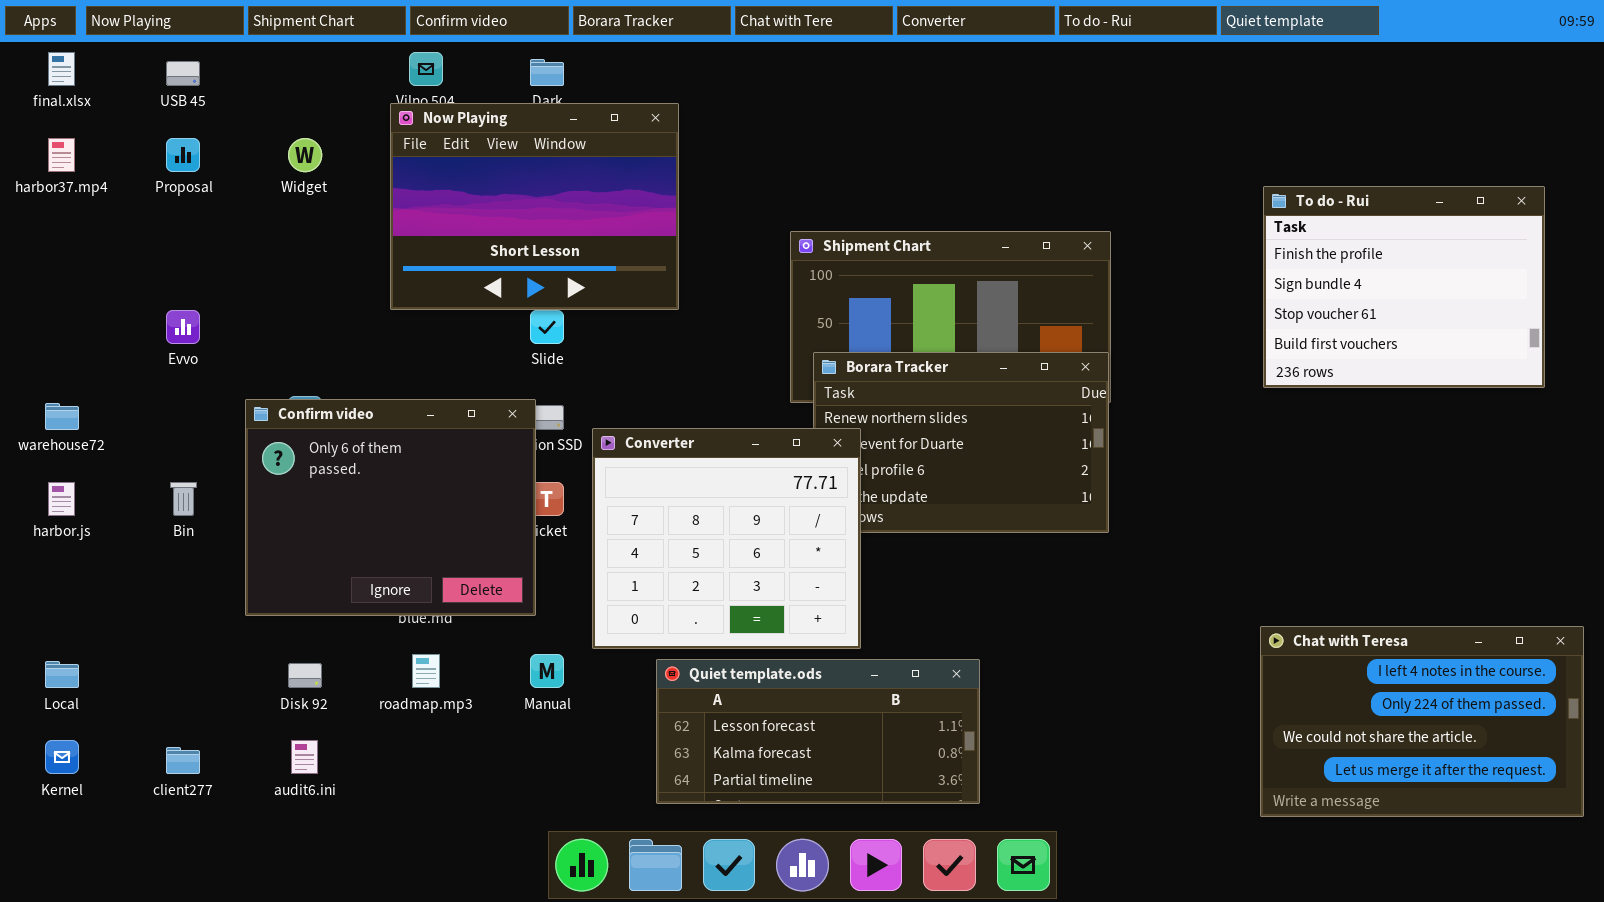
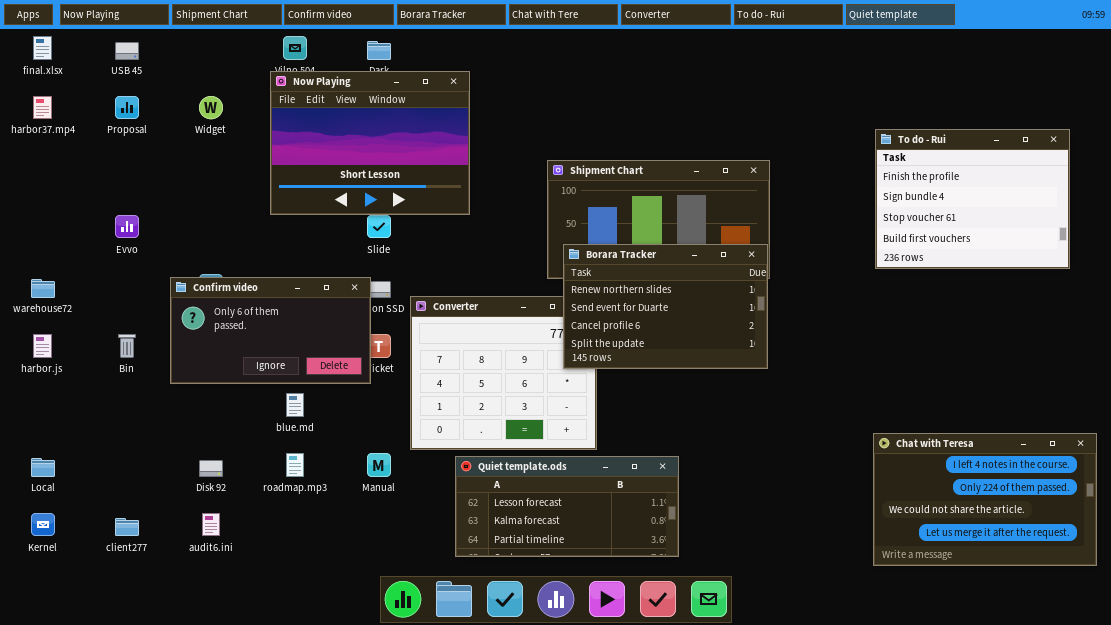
Borara Tracker: [813,352,1109,533] -> [563,244,768,369], raised
Confirm video: [245,399,536,616] -> [170,277,371,384], resized

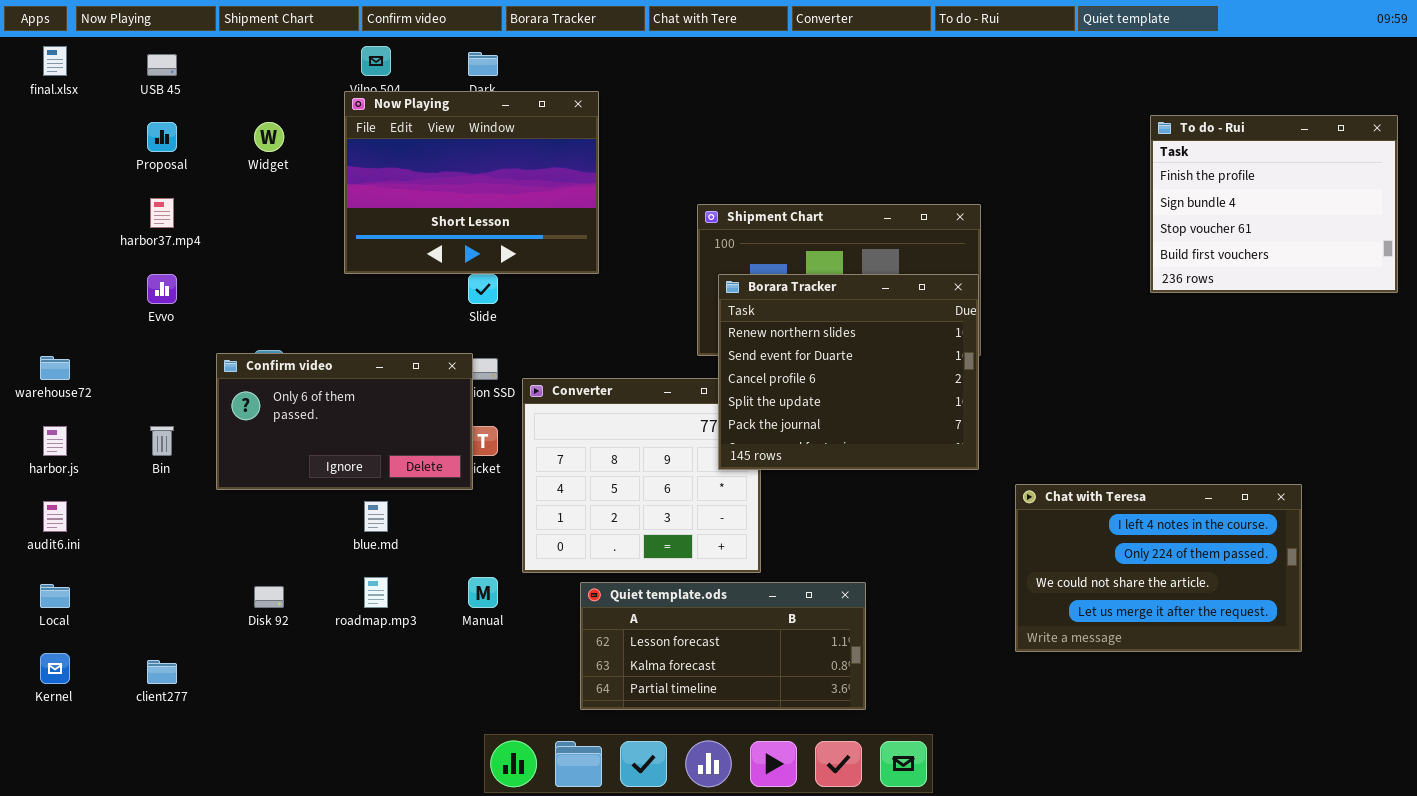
harbor37.mp4: [33,96,52,119] -> [150,198,174,228], moved
To do - Rui: [875,129,1070,269] -> [1150,115,1398,293], moved
Borara Tracker: [563,244,768,369] -> [718,274,979,470], resized
Chat with Teresa: [873,433,1097,566] -> [1015,484,1302,652], moved
audit6.ini: [202,513,220,536] -> [43,501,67,532], moved

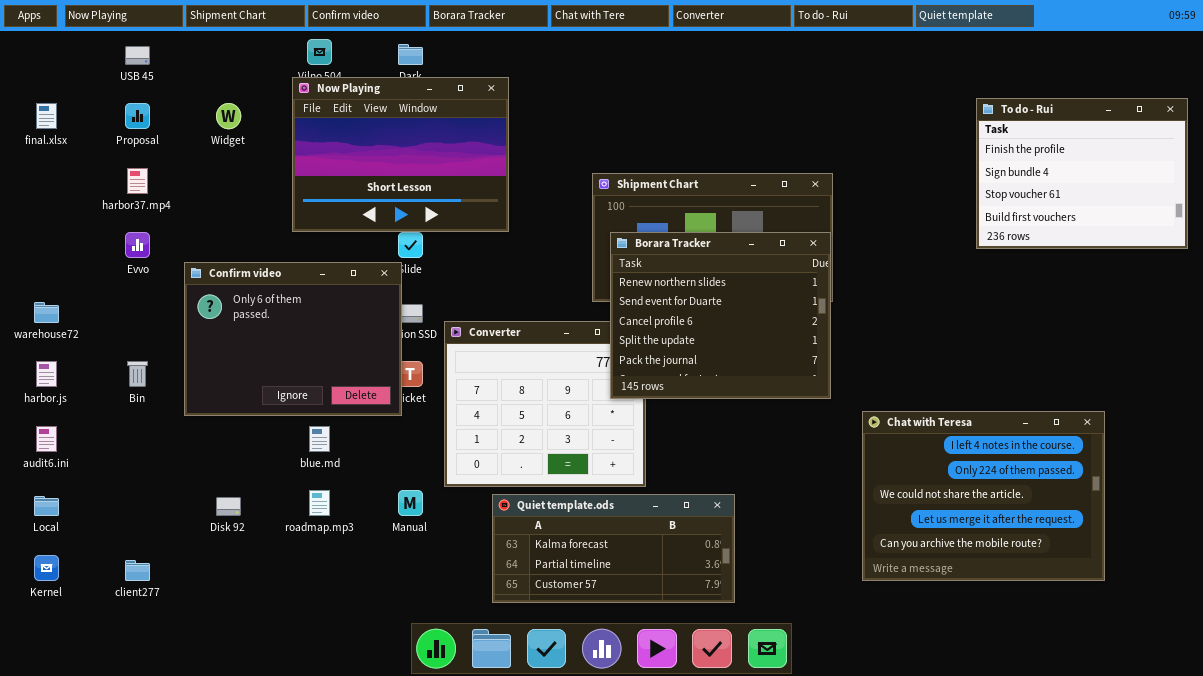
final.xlsx: [43,46,67,76] -> [36,103,57,129], moved
Confirm video: [216,353,473,490] -> [184,262,402,416], resized
Chat with Teresa: [1015,484,1302,652] -> [862,411,1105,581], resized
Quiet template.ods: [580,582,866,710] -> [492,494,735,603], scrolled down 1 row

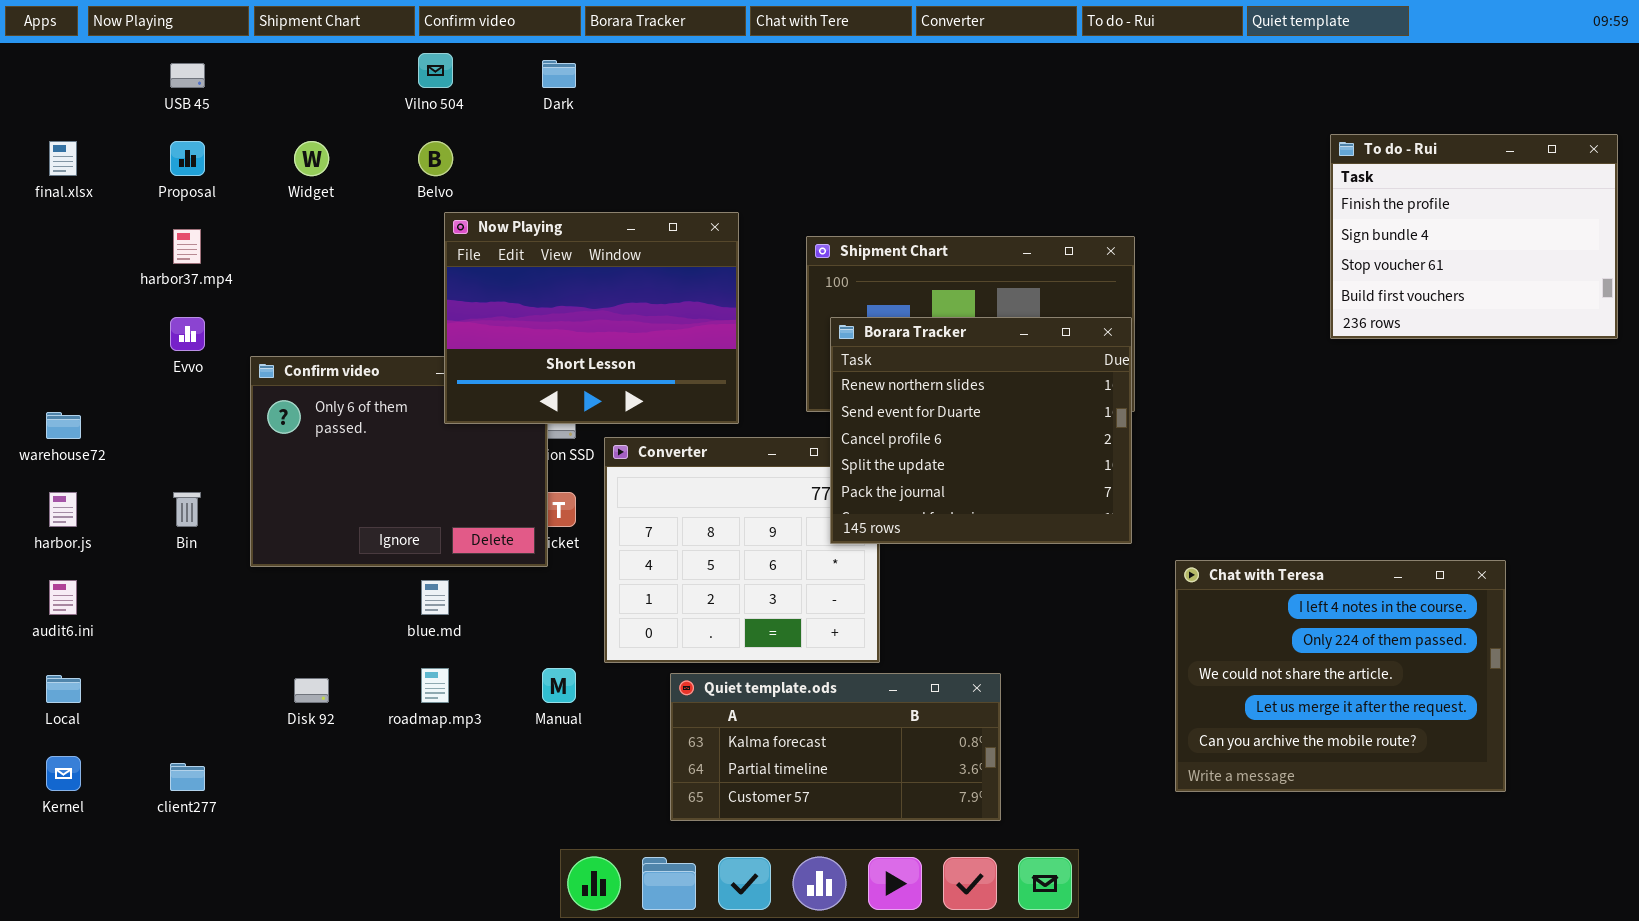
Now Playing: [292,77,509,232] -> [444,212,739,424], moved

